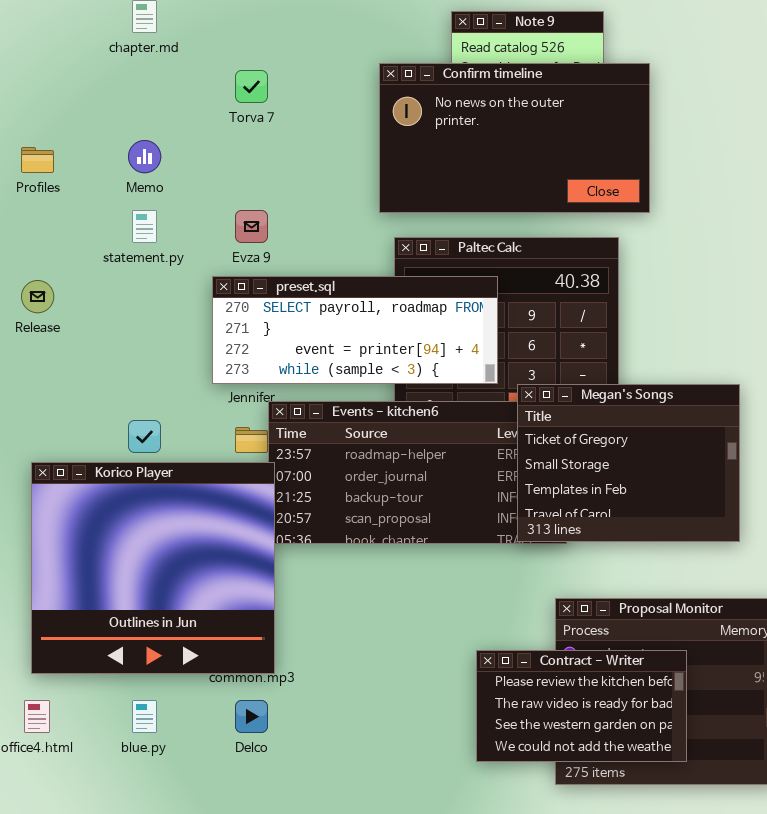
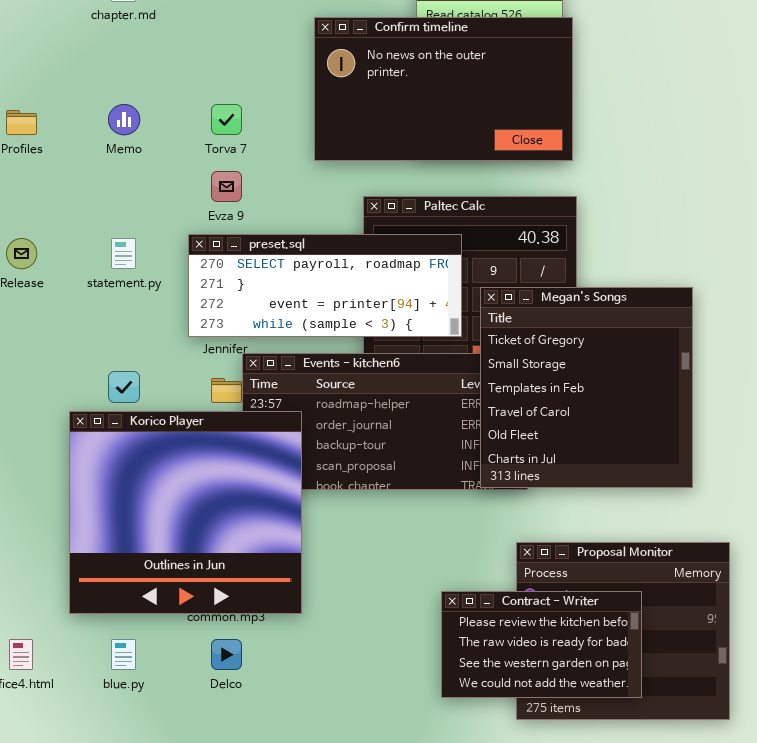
Confirm timeline: [379,63,650,213] -> [314,17,573,161], moved
Torva 7: [235,70,268,103] -> [211,104,242,135], moved
statement.py: [132,210,157,243] -> [111,238,136,269], moved
Megan's Songs: [517,384,740,542] -> [480,287,693,488], resized
Korico Player: [31,462,275,674] -> [69,411,302,614], moved

